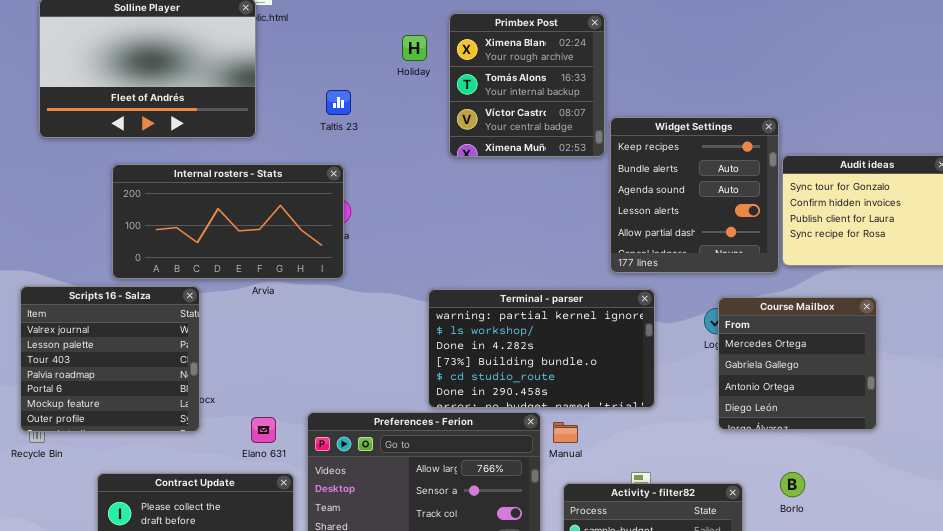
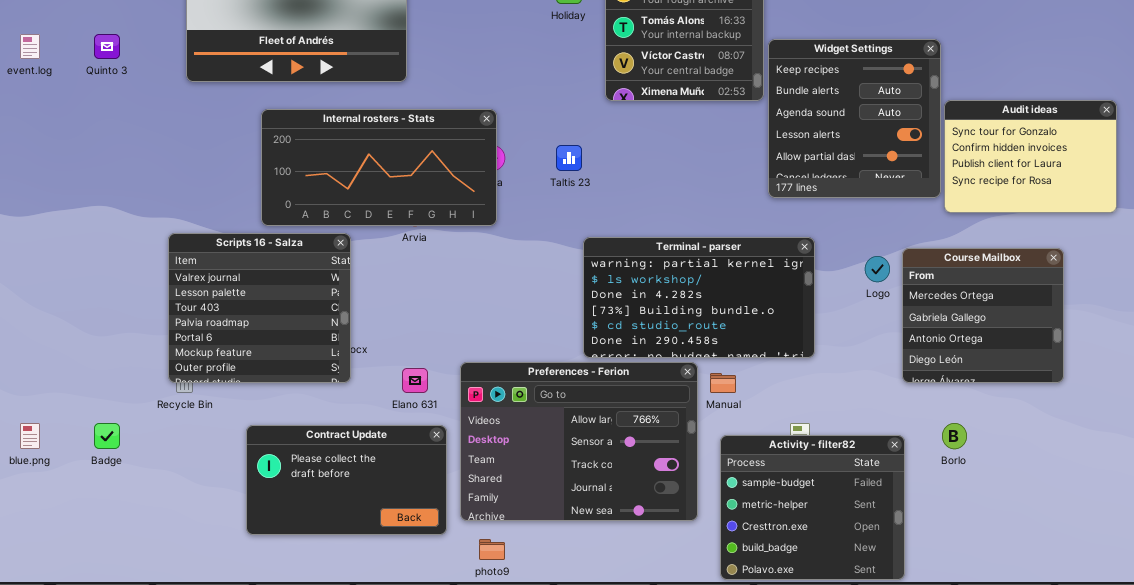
Taltis 23: [326,90,351,115] -> [556,145,582,171], moved
Widget Settings: [610,117,779,273] -> [768,39,941,198], moved
Course Mailbox: [718,297,877,430] -> [902,248,1064,383], moved

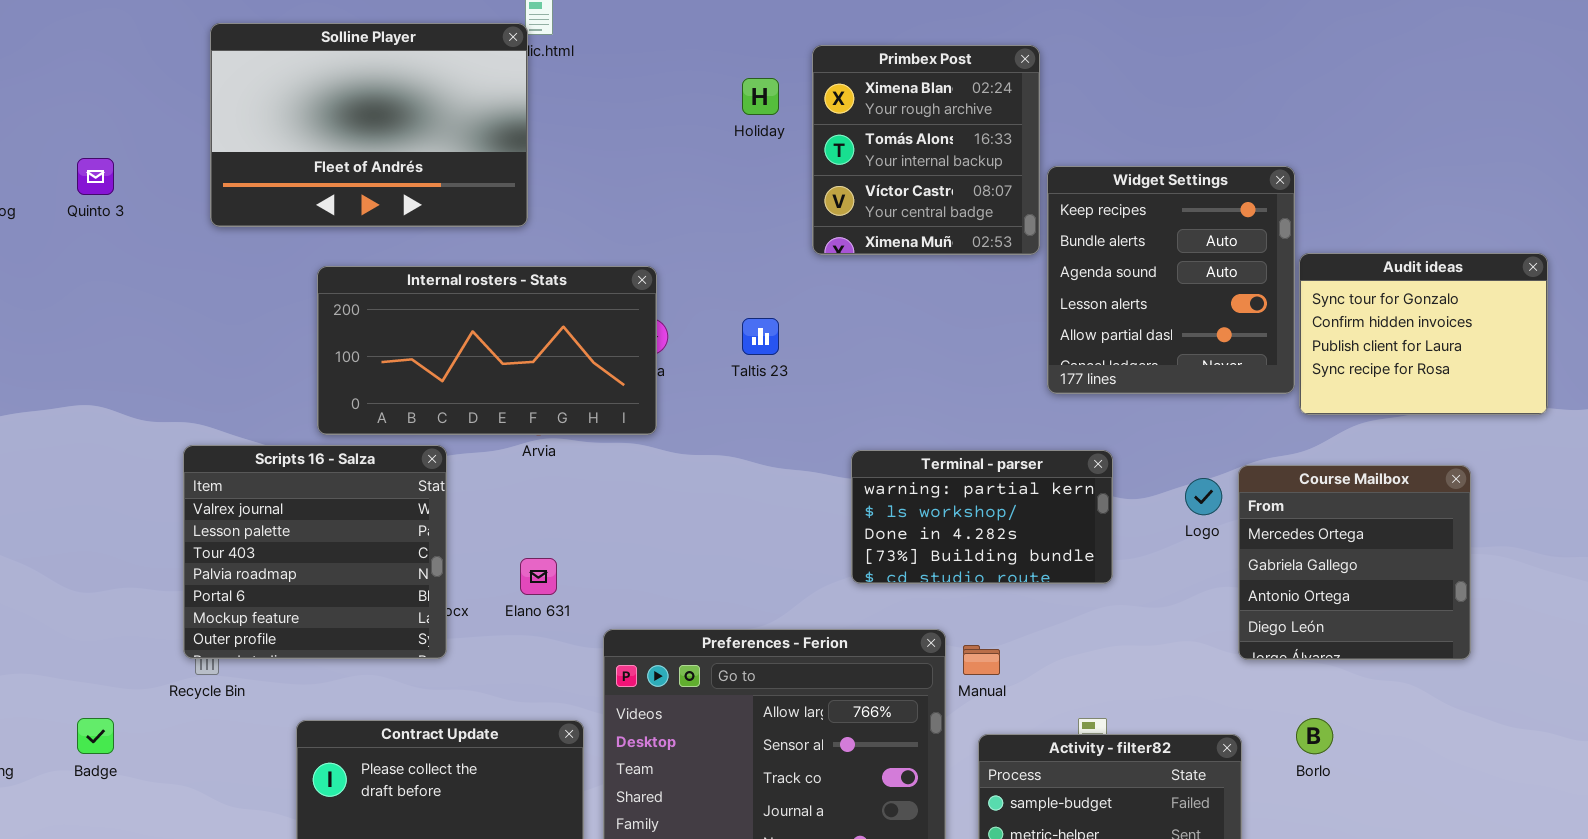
Terminal - parser: [583,237,815,358] -> [851,450,1113,584], resized
Elano 631: [402,368,428,393] -> [520,558,557,595], moved

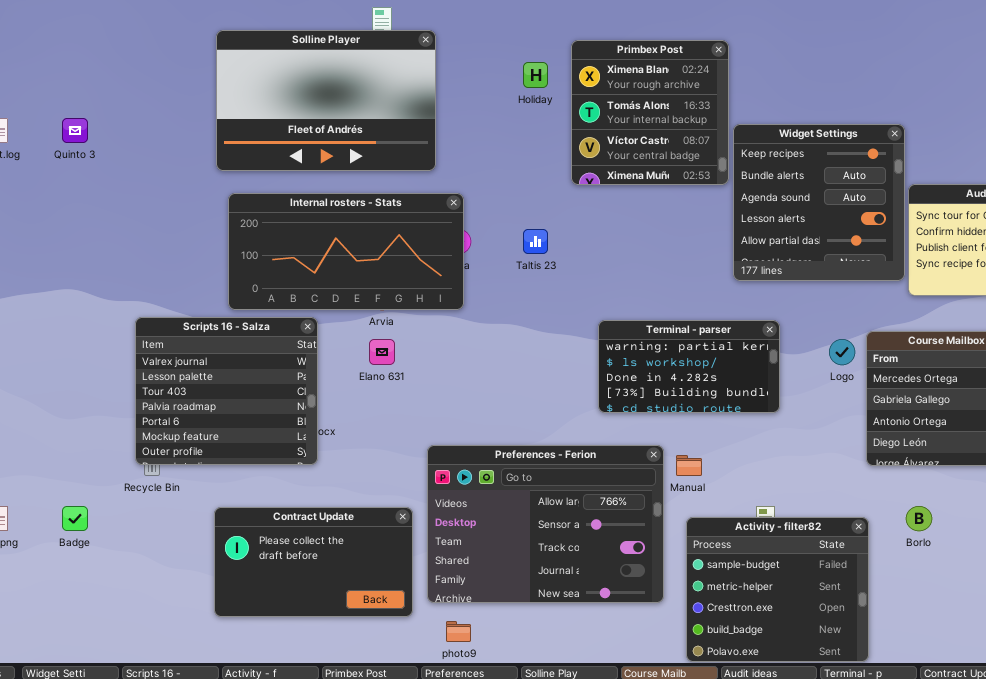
Solline Player: [210,23,528,227] -> [216,30,436,171], moved
Elano 631: [520,558,557,595] -> [369,339,395,365], moved

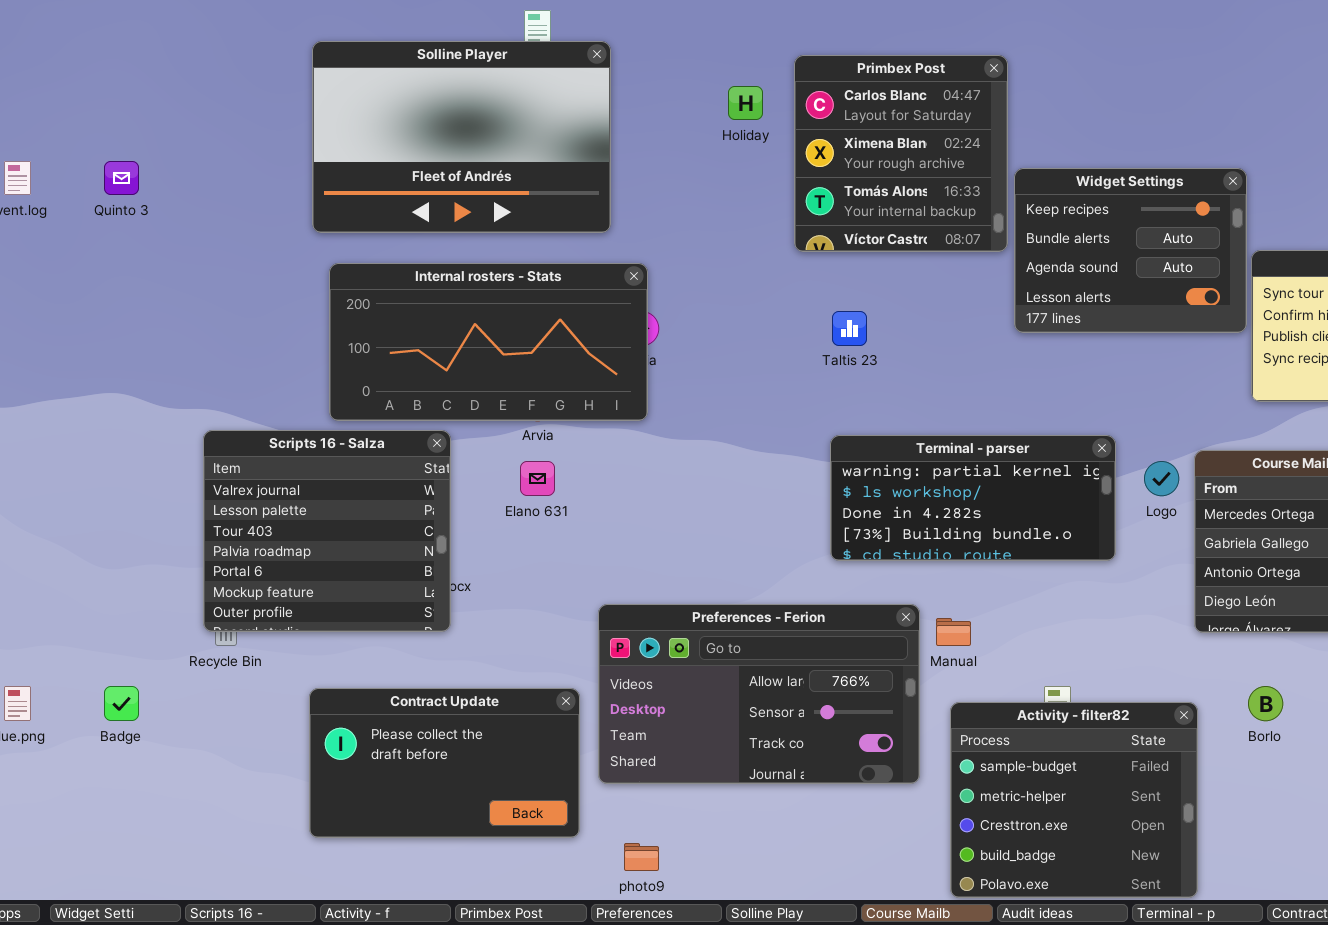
Primbex Post: [571,40,729,185] -> [794,55,1008,252], scrolled up 1 row
Widget Settings: [733,124,905,281] -> [1014,168,1247,333], resized
Taltis 23: [523,229,548,254] -> [832,311,867,346], moved
Terminal - parser: [598,320,780,413] -> [830,435,1116,561], resized
Preferences - Ferion: [427,445,664,603] -> [598,604,920,784], resized

